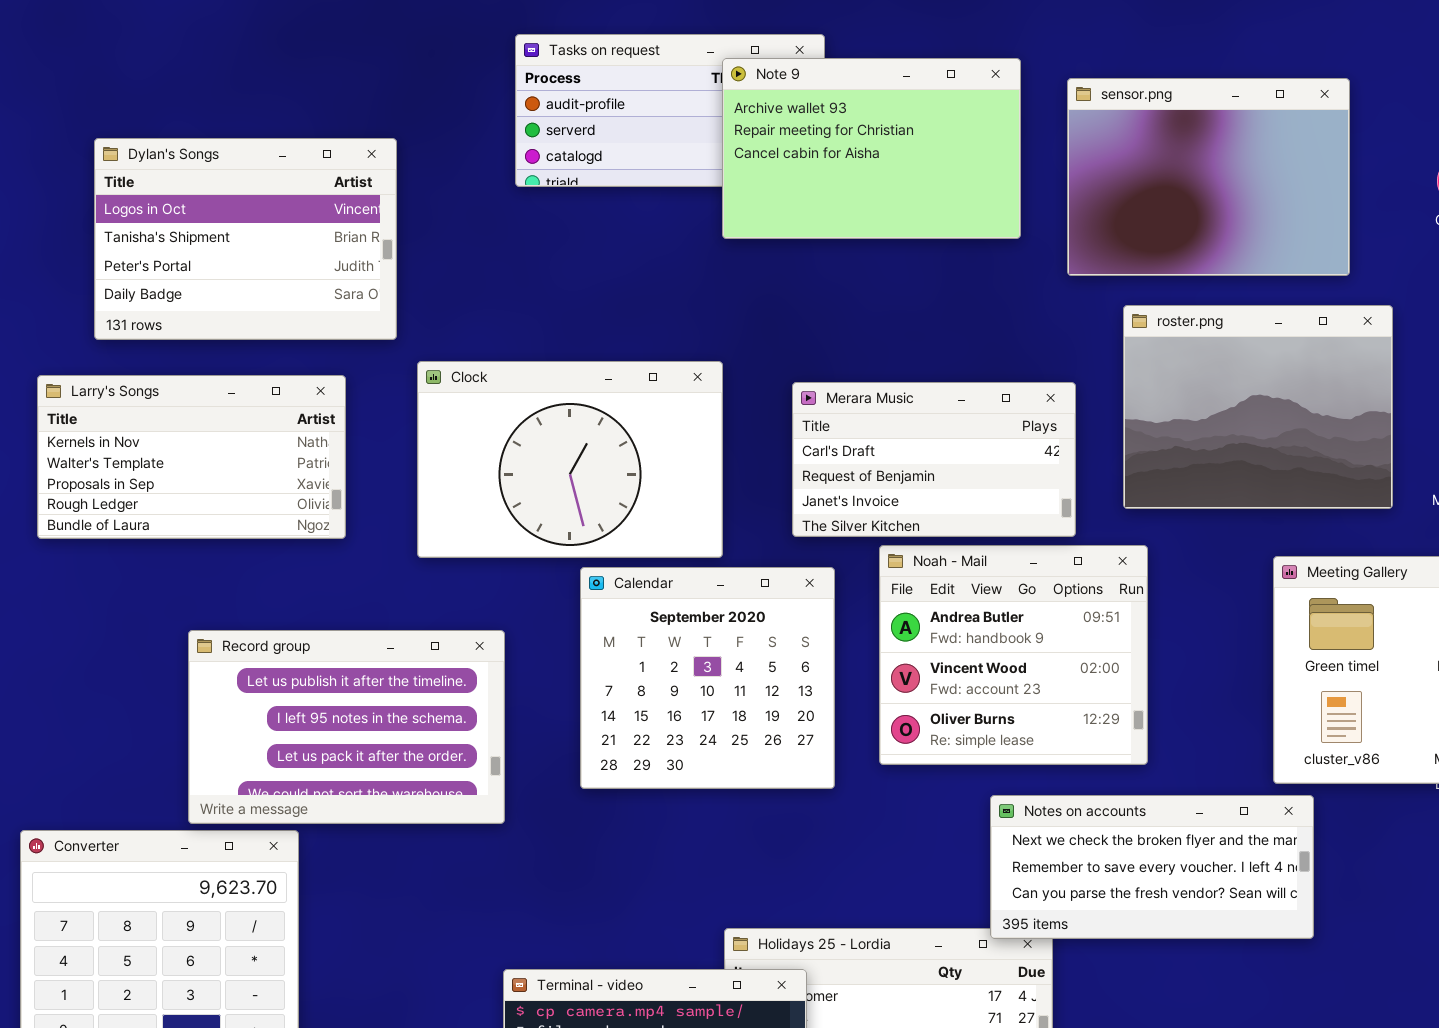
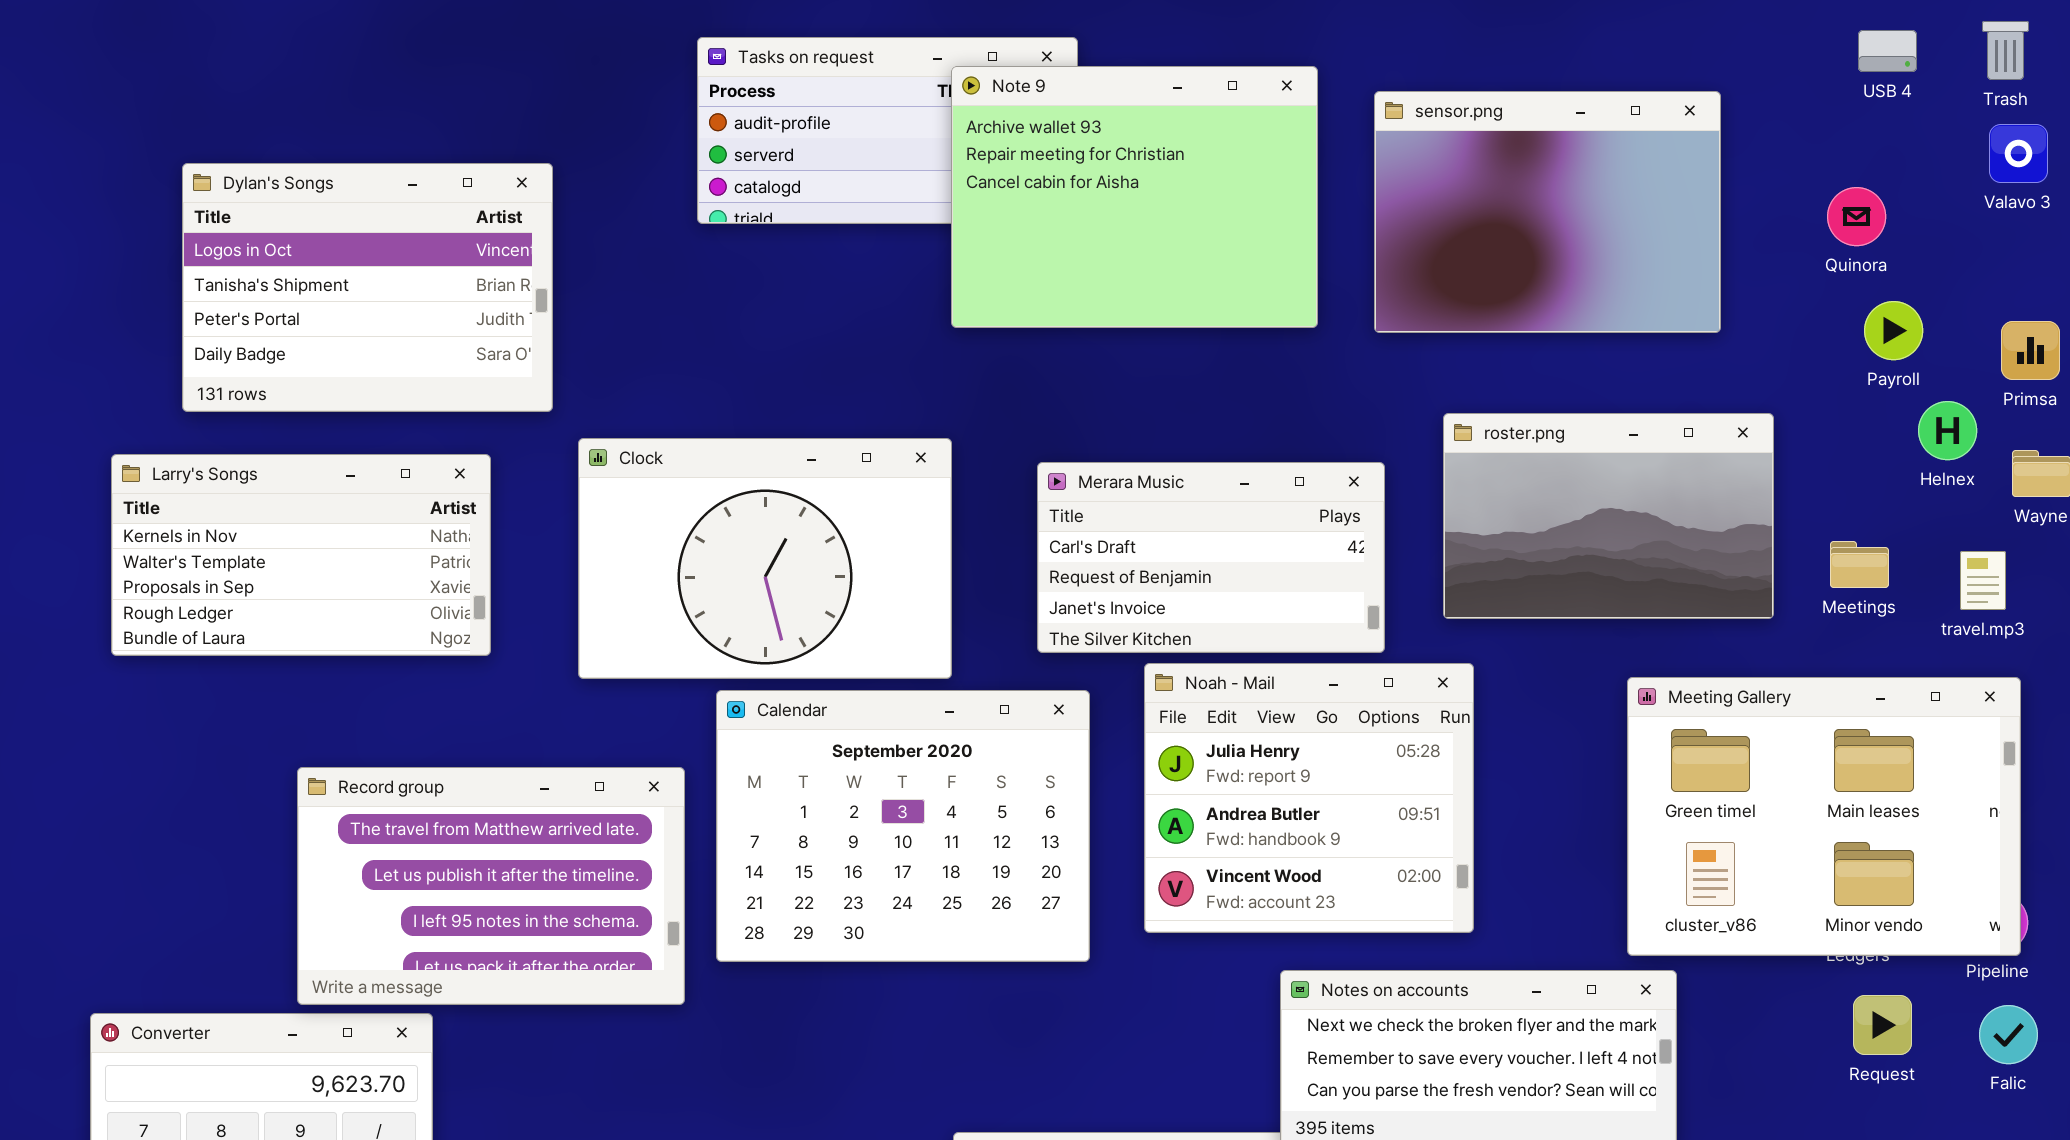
Note 9: [722,58,1021,239] -> [951,66,1318,328], resized
roster.png: [1123,305,1393,509] -> [1443,413,1774,619], resized
Noah - Mail: [879,545,1148,765] -> [1144,663,1474,933], scrolled up 1 row
Calendar: [580,567,835,789] -> [716,690,1090,962], resized
Record group: [188,630,505,824] -> [297,767,685,1005], scrolled up 1 row

